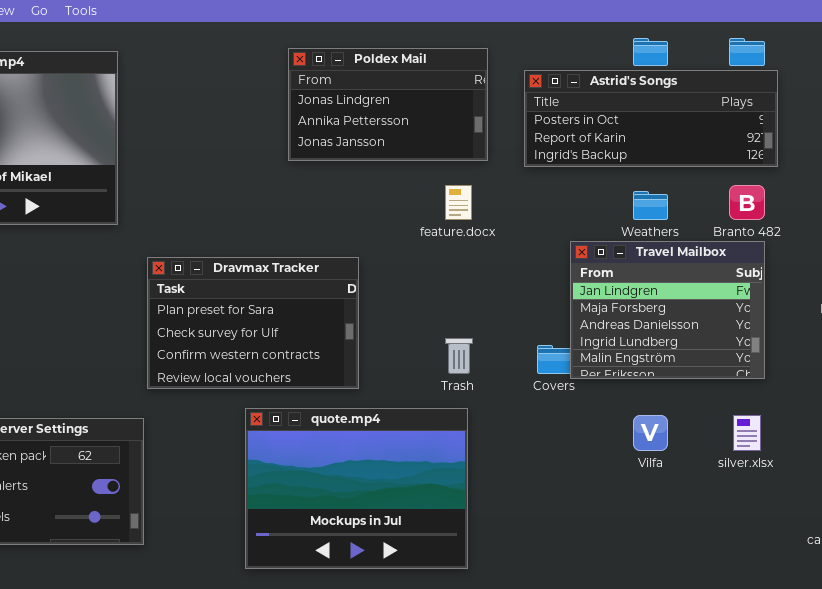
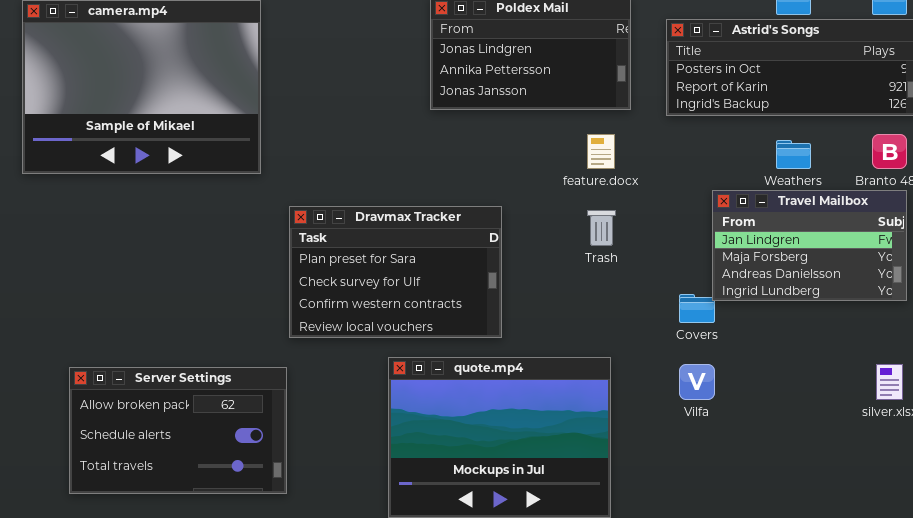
Travel Mailbox: [570,241,765,379] -> [712,190,907,301], resized
Trash: [445,338,473,374] -> [587,210,616,246], moved
Vilfa: [633,415,668,451] -> [679,364,715,400], moved

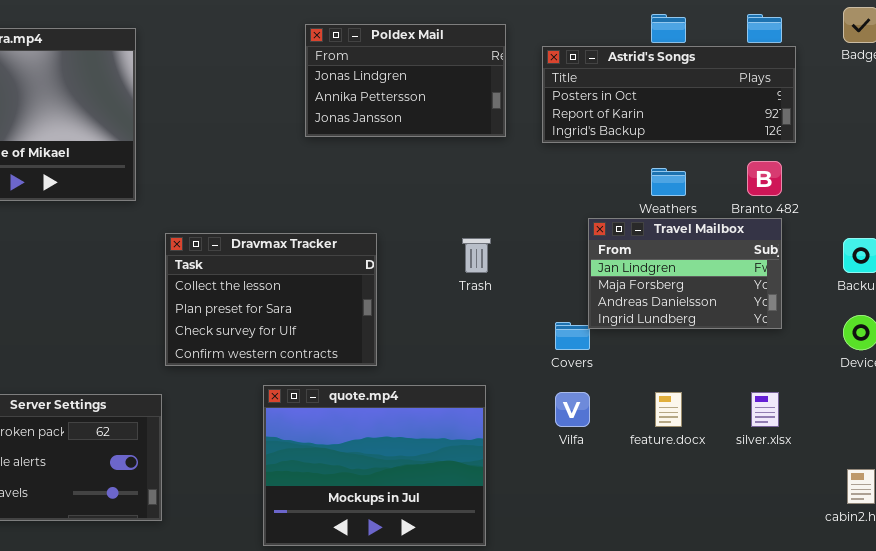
feature.docx: [587,134,615,169] -> [655,392,682,427], moved
Dravmax Tracker: [289,206,502,338] -> [165,233,377,366], scrolled up 1 row

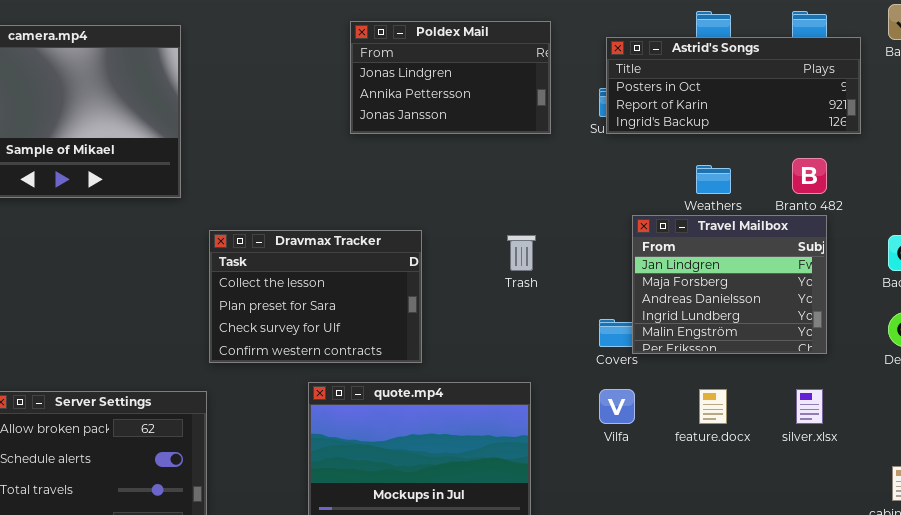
Astrid's Songs: [542,46,796,143] -> [606,37,861,134], moved
Travel Mailbox: [588,218,782,329] -> [632,215,827,354], resized

